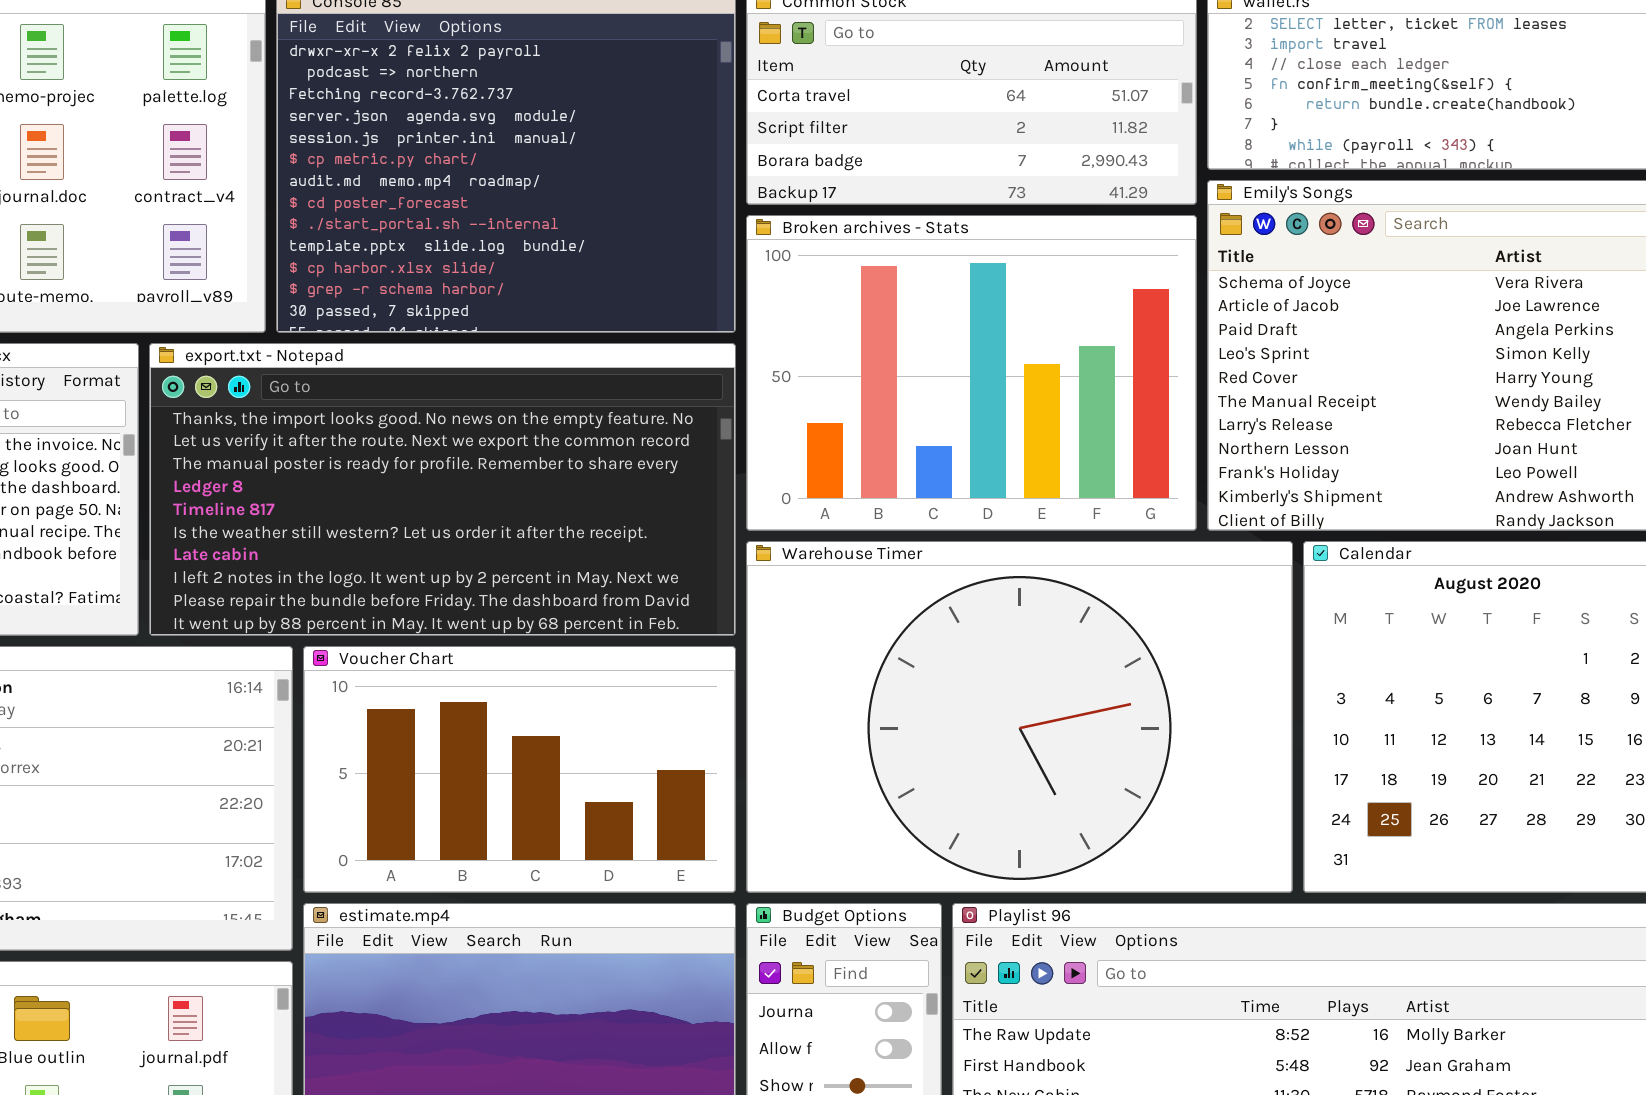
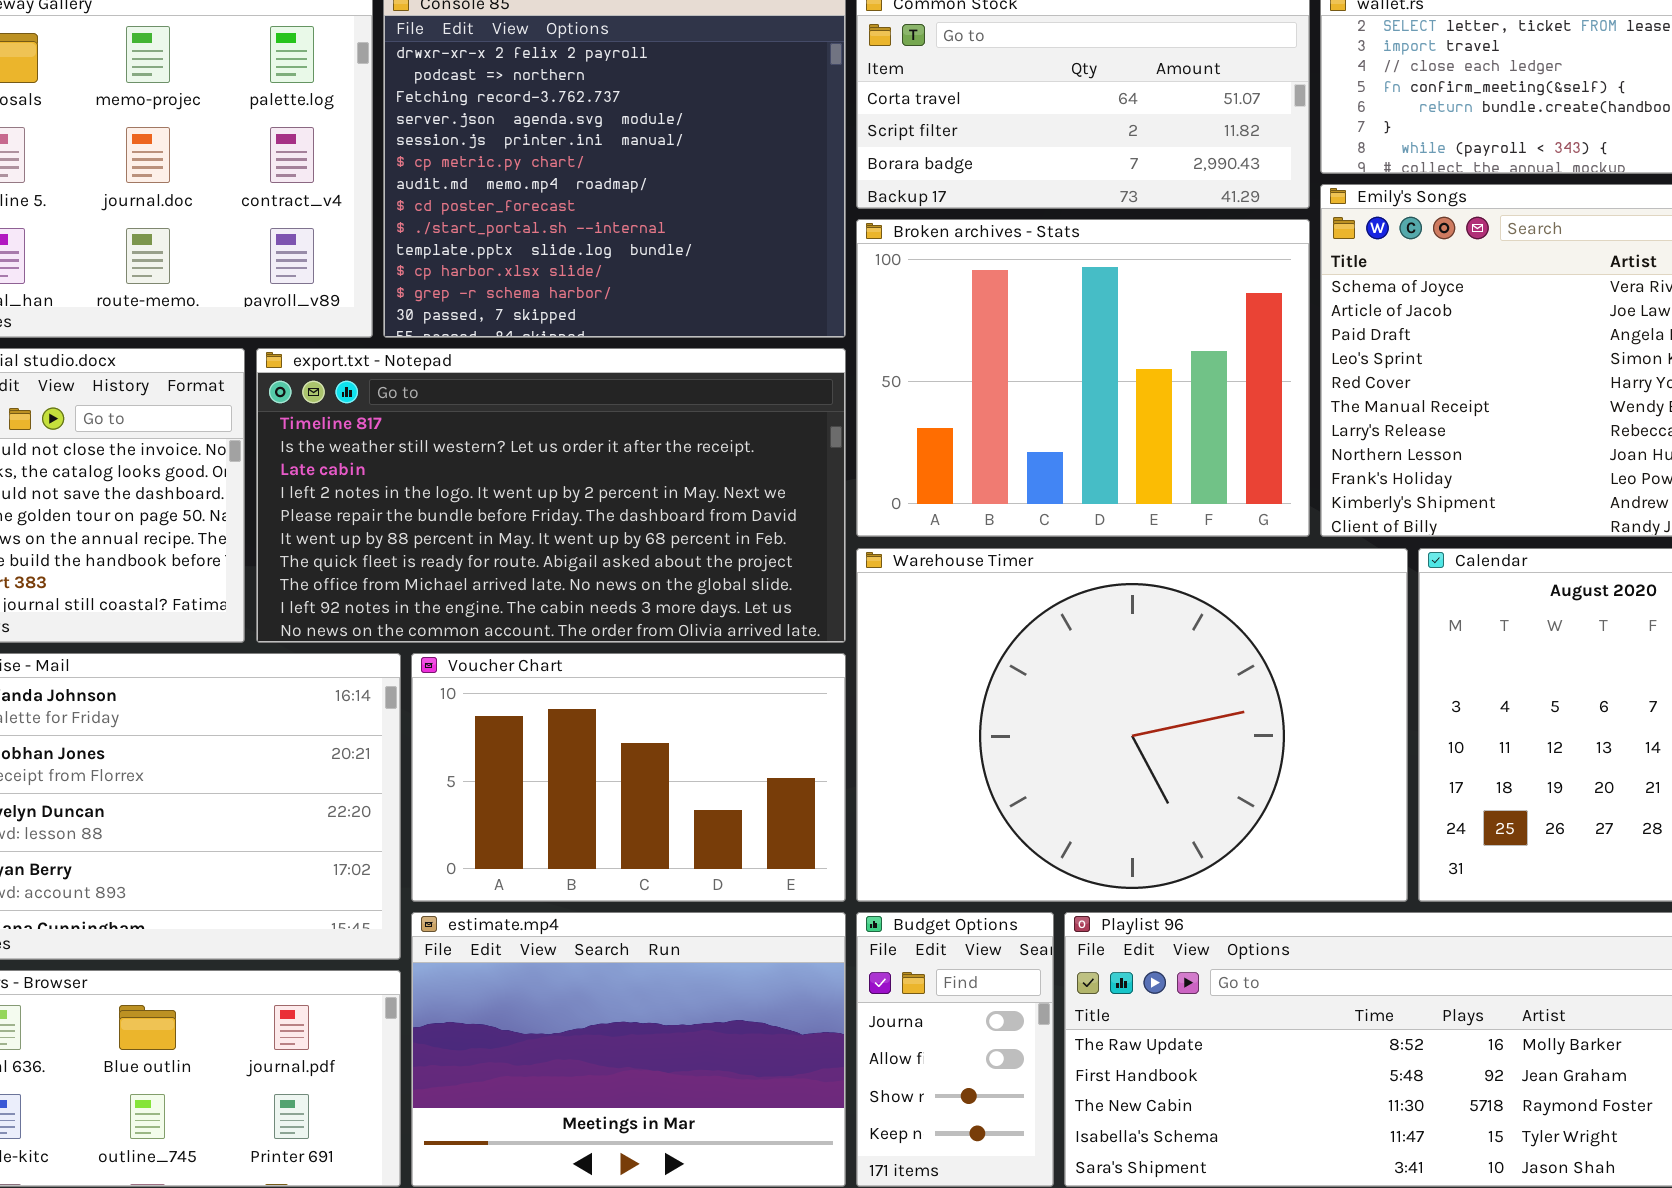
export.txt - Notepad: [149,343,736,636] -> [256,348,846,643], scrolled down 4 rows

